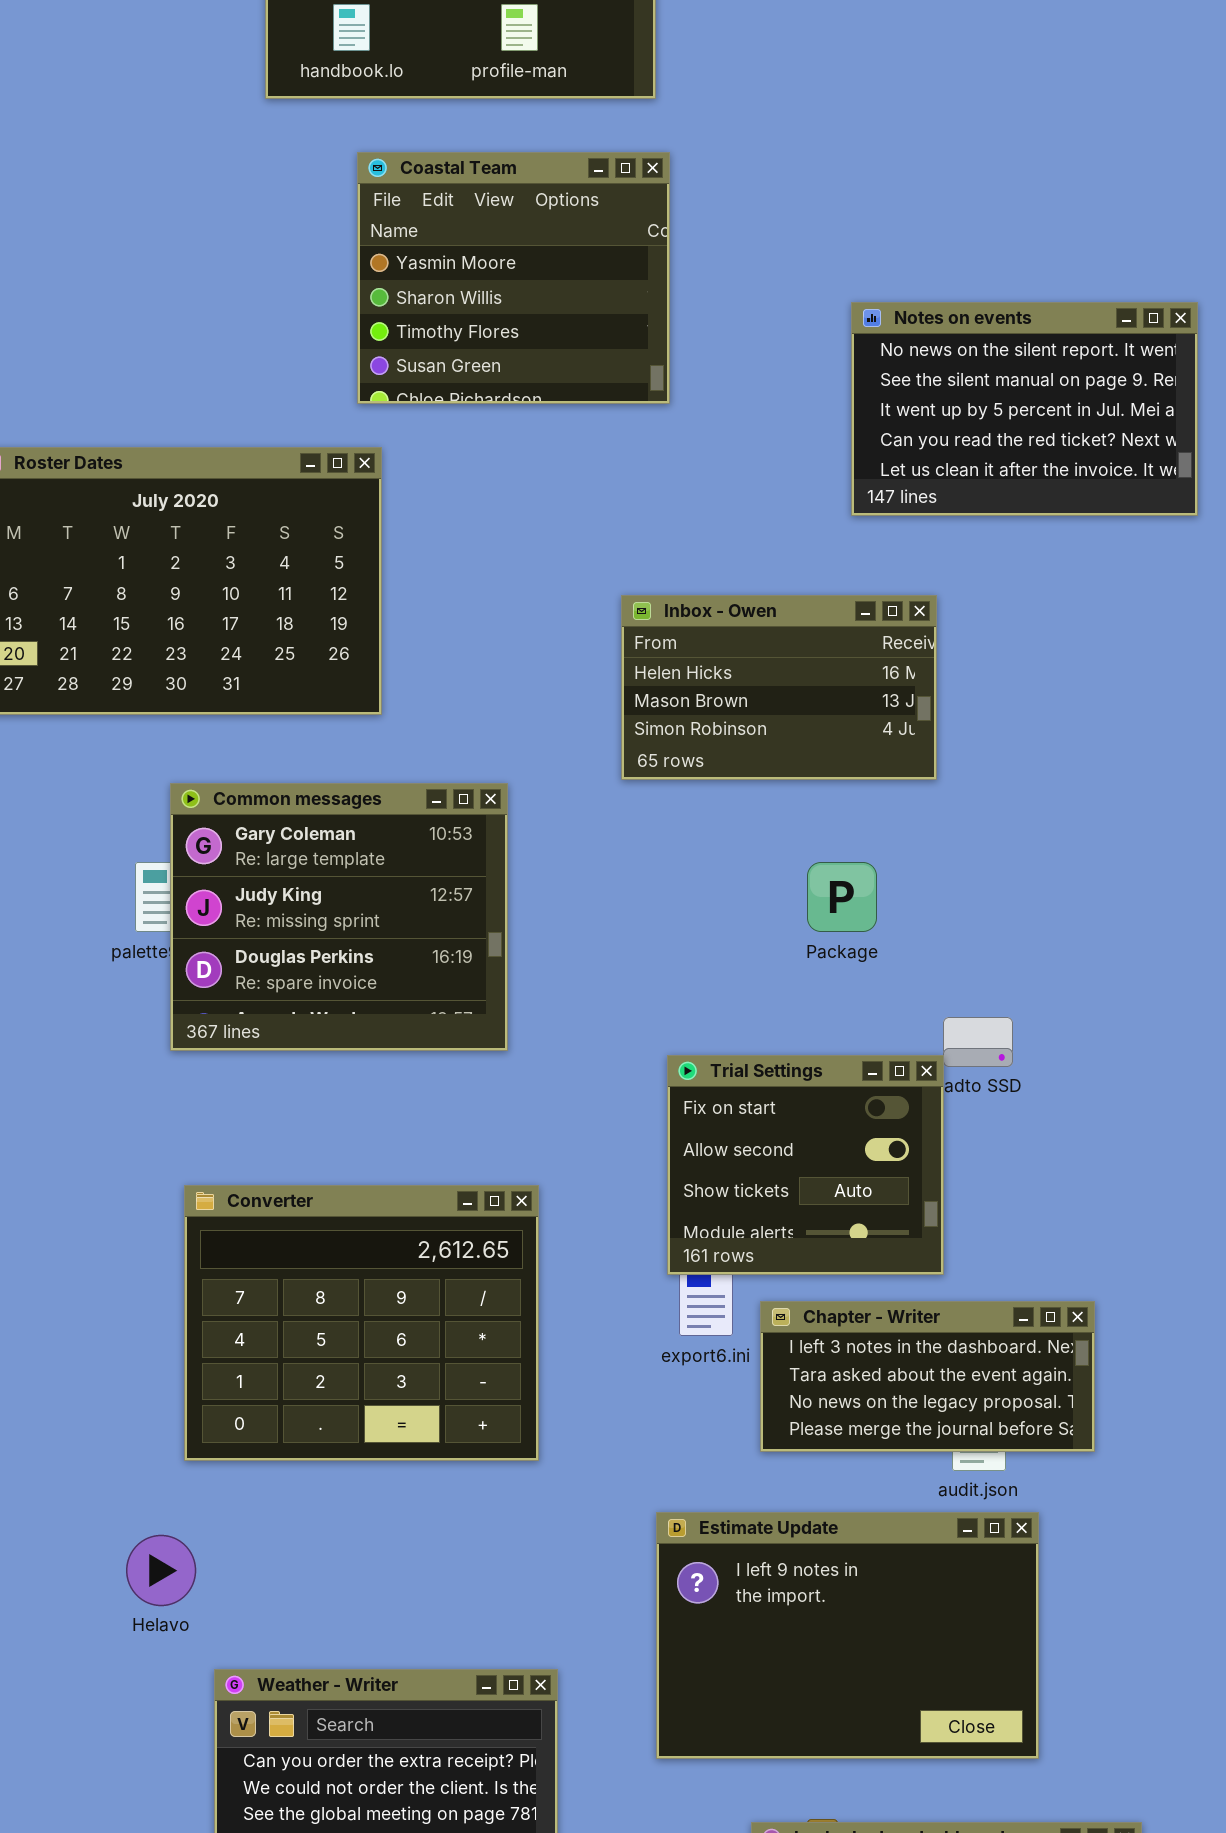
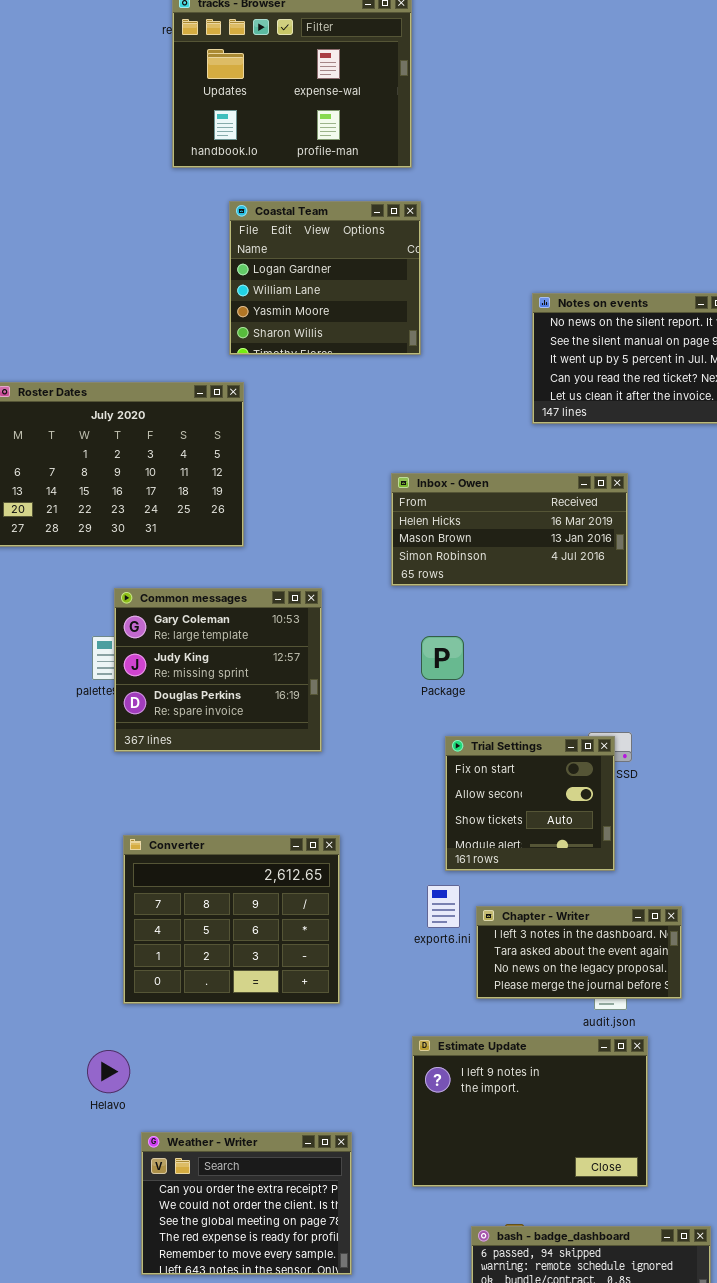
Coastal Team: [357,152,670,404] -> [229,201,421,355], scrolled up 2 rows
Inbox - Owen: [621,595,937,780] -> [391,473,628,586], resized
Package: [807,862,877,932] -> [421,636,464,680], moved
Trial Settings: [667,1055,944,1275] -> [445,736,615,871], moved

